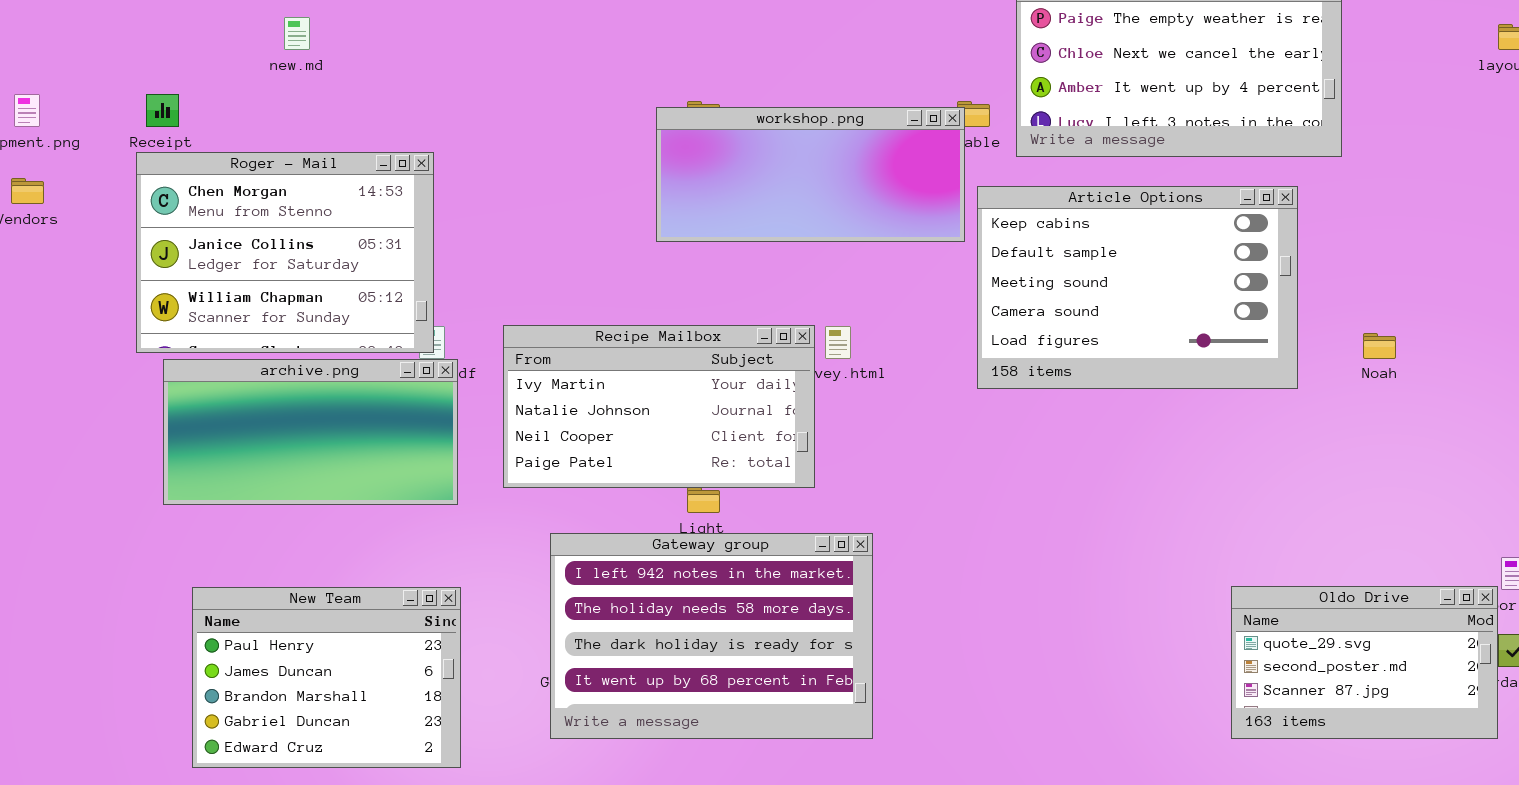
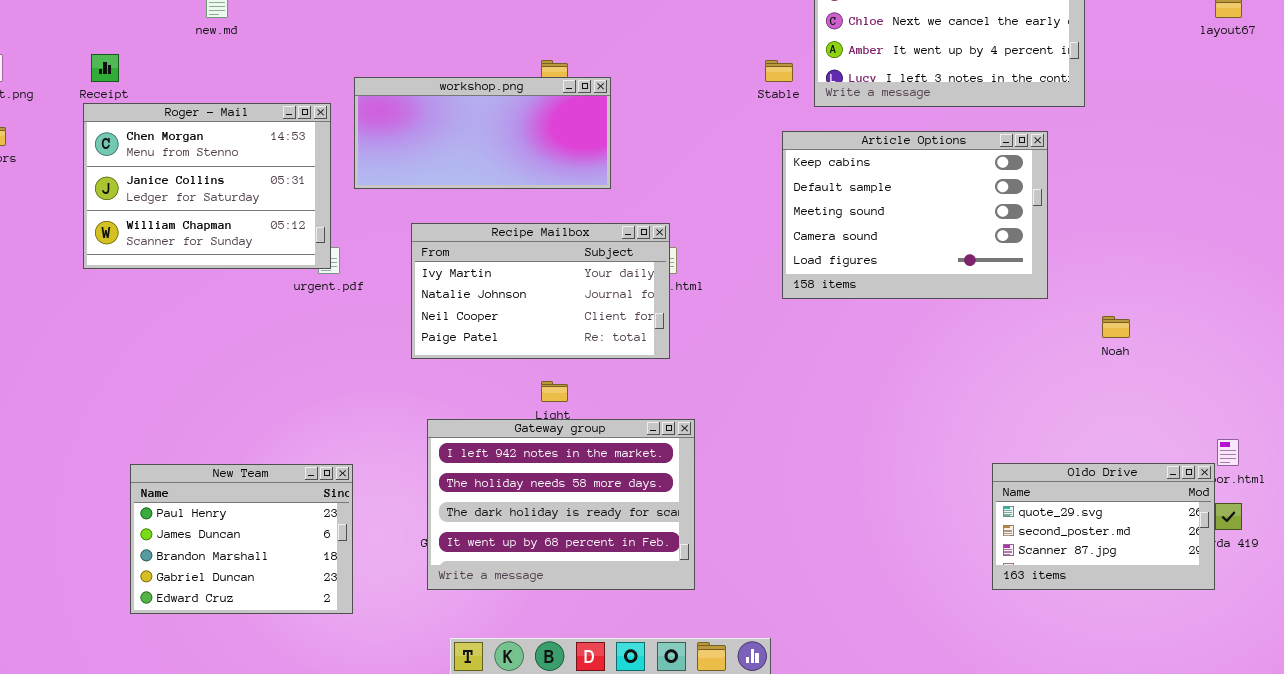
workshop.png: [656,107,965,242] -> [354,77,611,189], moved
Recipe Mailbox: [503,325,815,488] -> [411,223,670,359], moved
Noah: [1363,333,1396,359] -> [1102,316,1130,338], moved
archive.png: [163,359,458,505] -> none, closed

